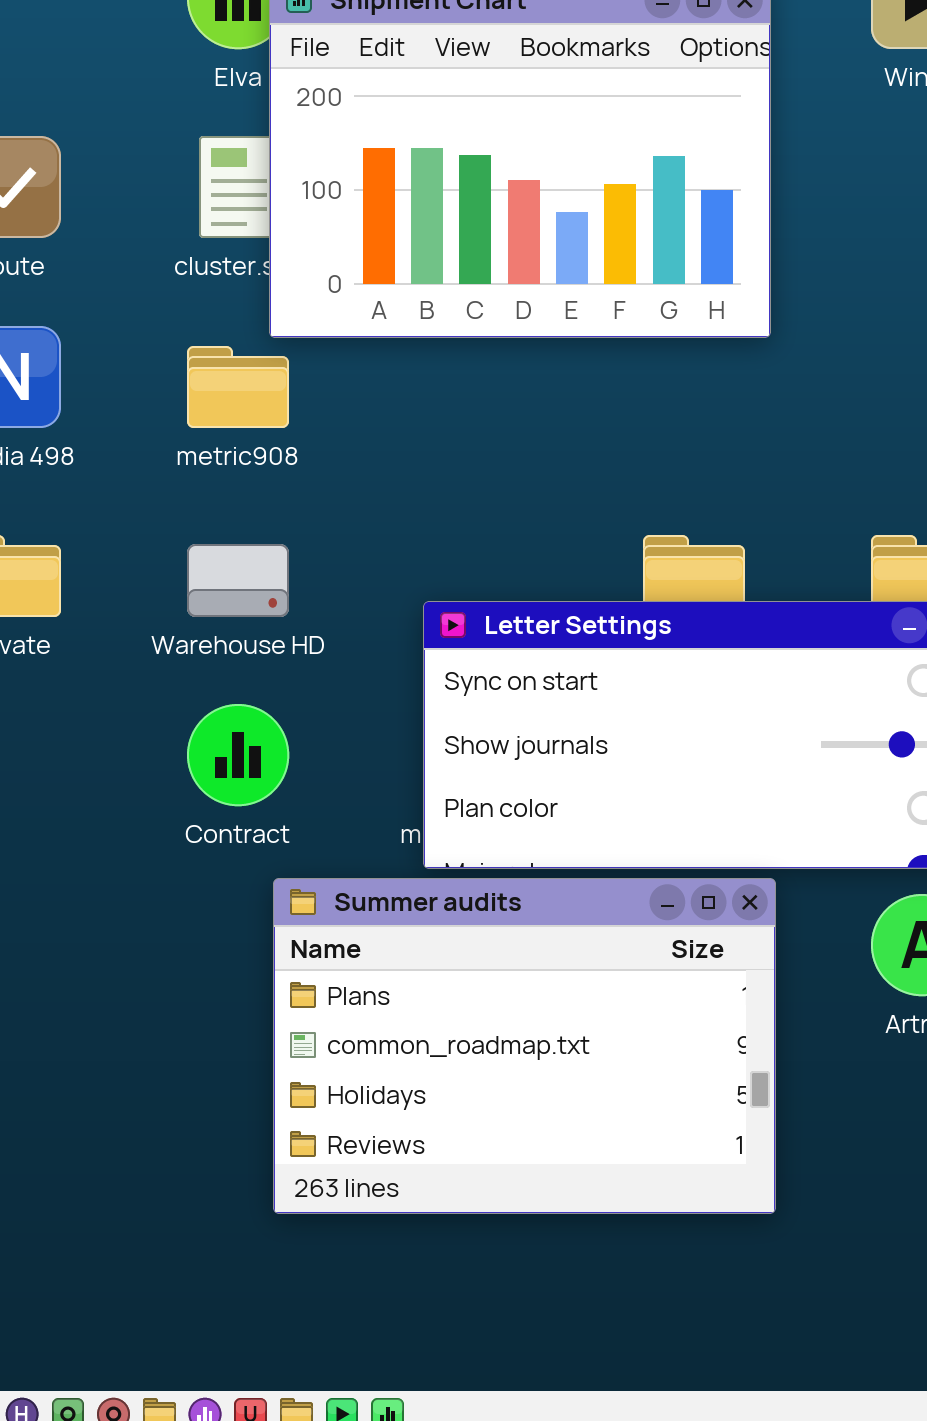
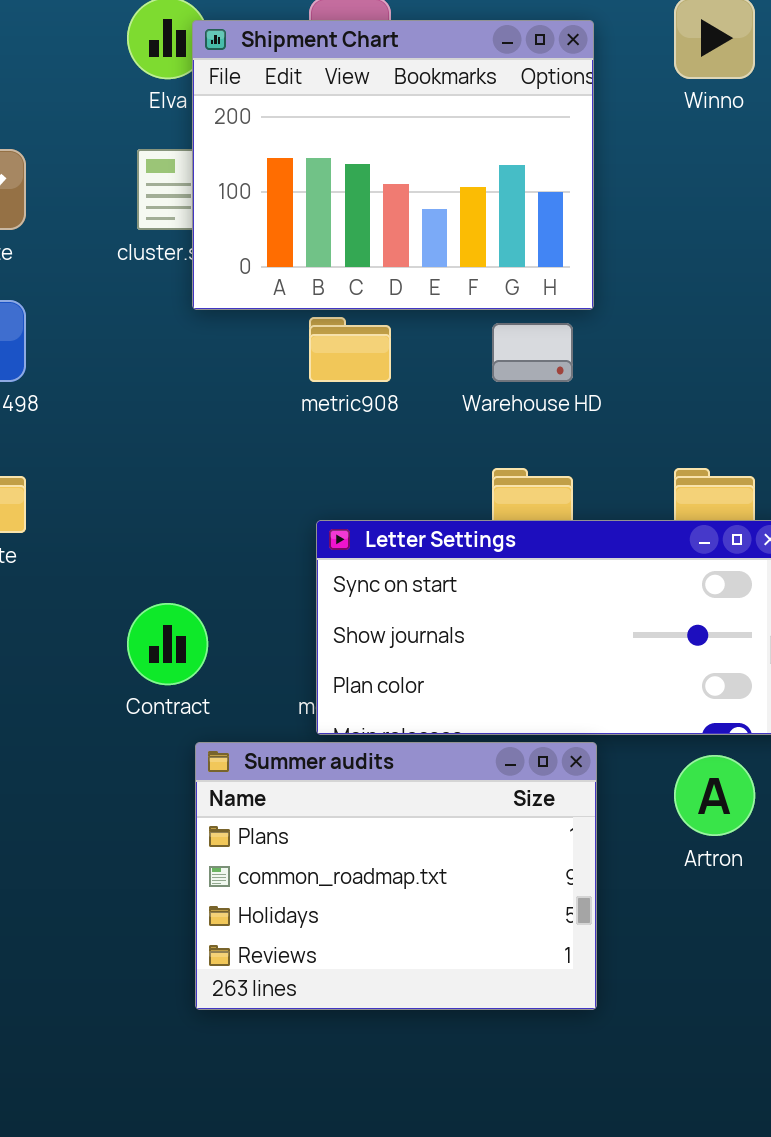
metric908: [187,346,289,428] -> [309,317,391,382], moved
Warehouse HD: [187,544,289,617] -> [492,323,573,382], moved

